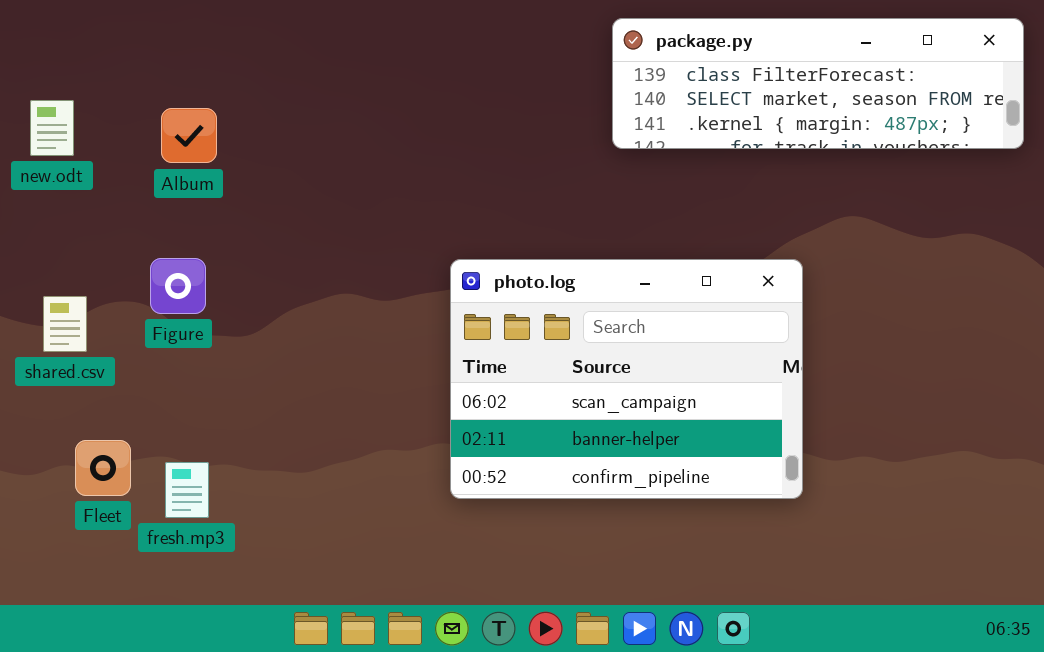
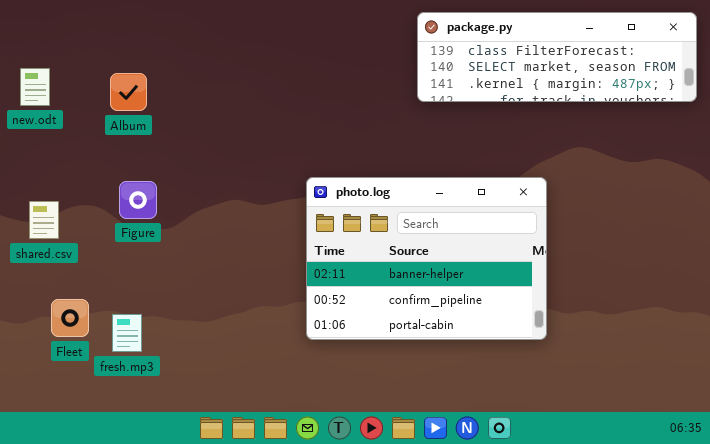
Figure: [150,258,206,314] -> [119,181,157,219], moved
photo.log: [450,259,803,499] -> [306,177,547,340], scrolled down 1 row

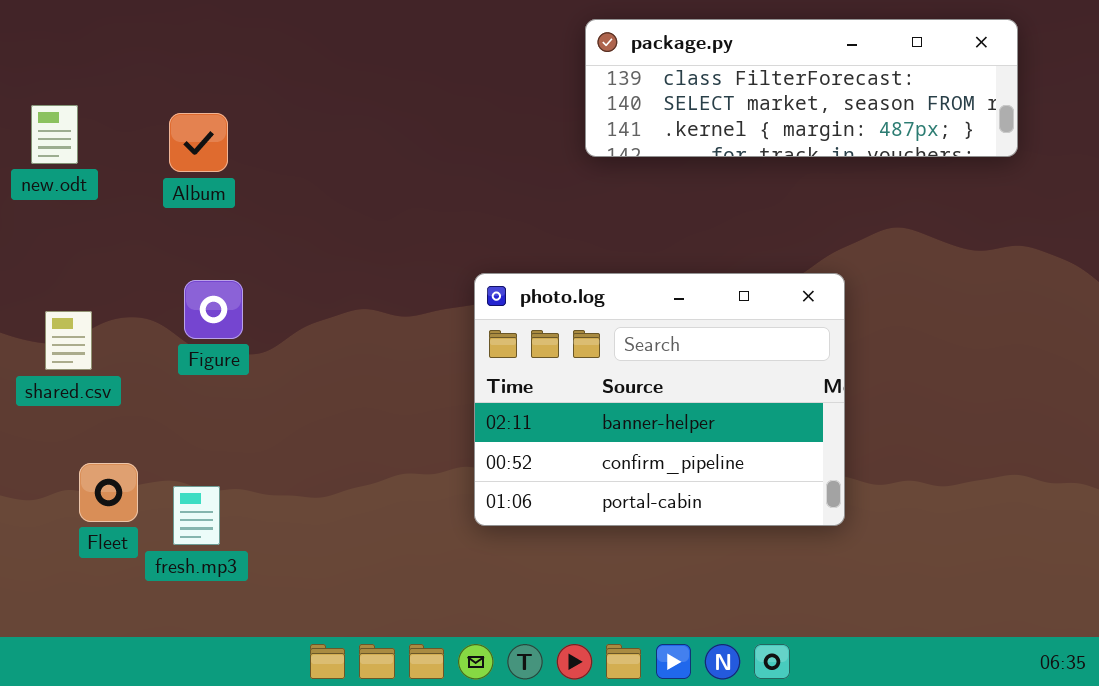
package.py: [417,12,697,102] -> [585,19,1018,157], moved

